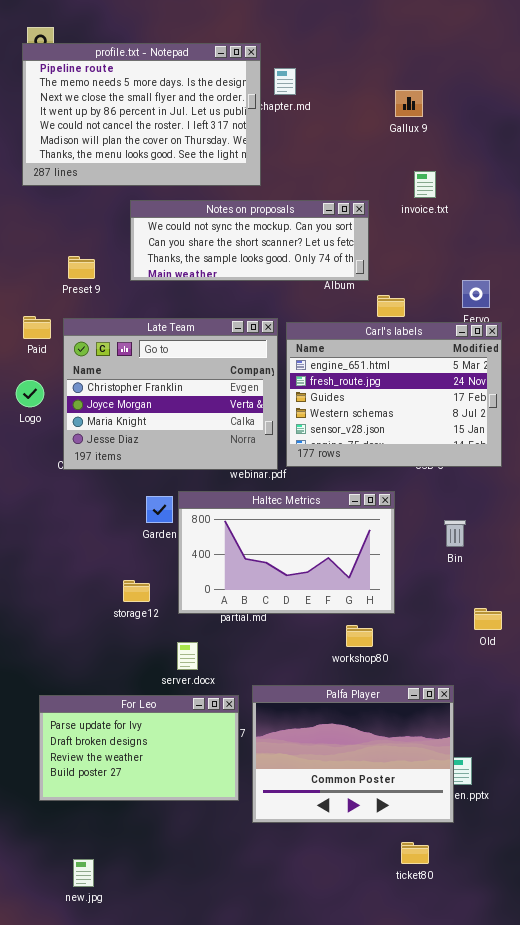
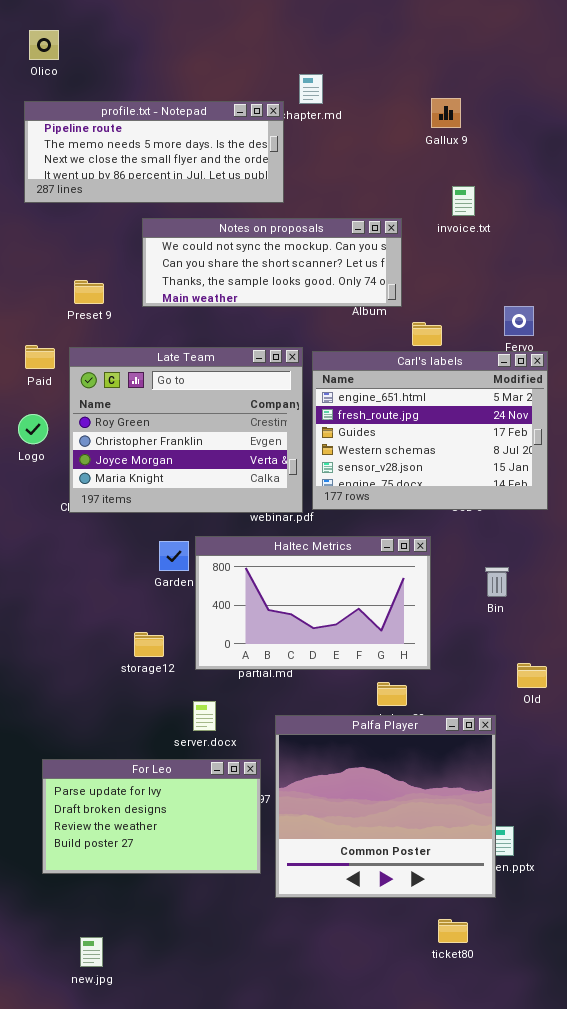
profile.txt - Notepad: [22,43,261,186] -> [24,101,284,203], resized
Late Team: [63,318,278,470] -> [69,347,303,513], scrolled up 1 row
Palfa Player: [252,685,454,823] -> [275,715,496,898], resized

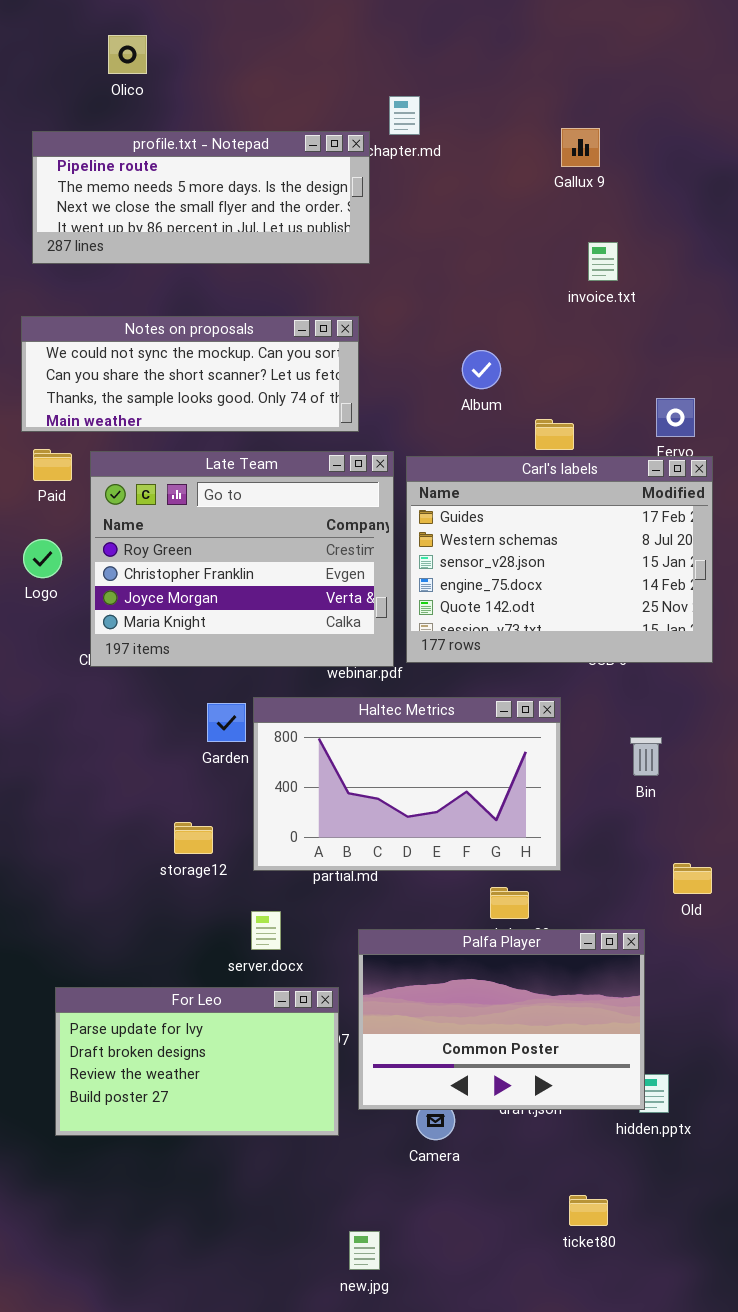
Olico: [29,30,59,60] -> [108,35,147,74], moved
Notes on proposals: [142,218,402,307] -> [21,316,359,432], moved
Carl's labels: [312,351,548,510] -> [406,456,713,663], scrolled down 2 rows
Palfa Player: [275,715,496,898] -> [358,929,645,1110], resized
new.jpg: [80,937,103,967] -> [349,1231,380,1270], moved

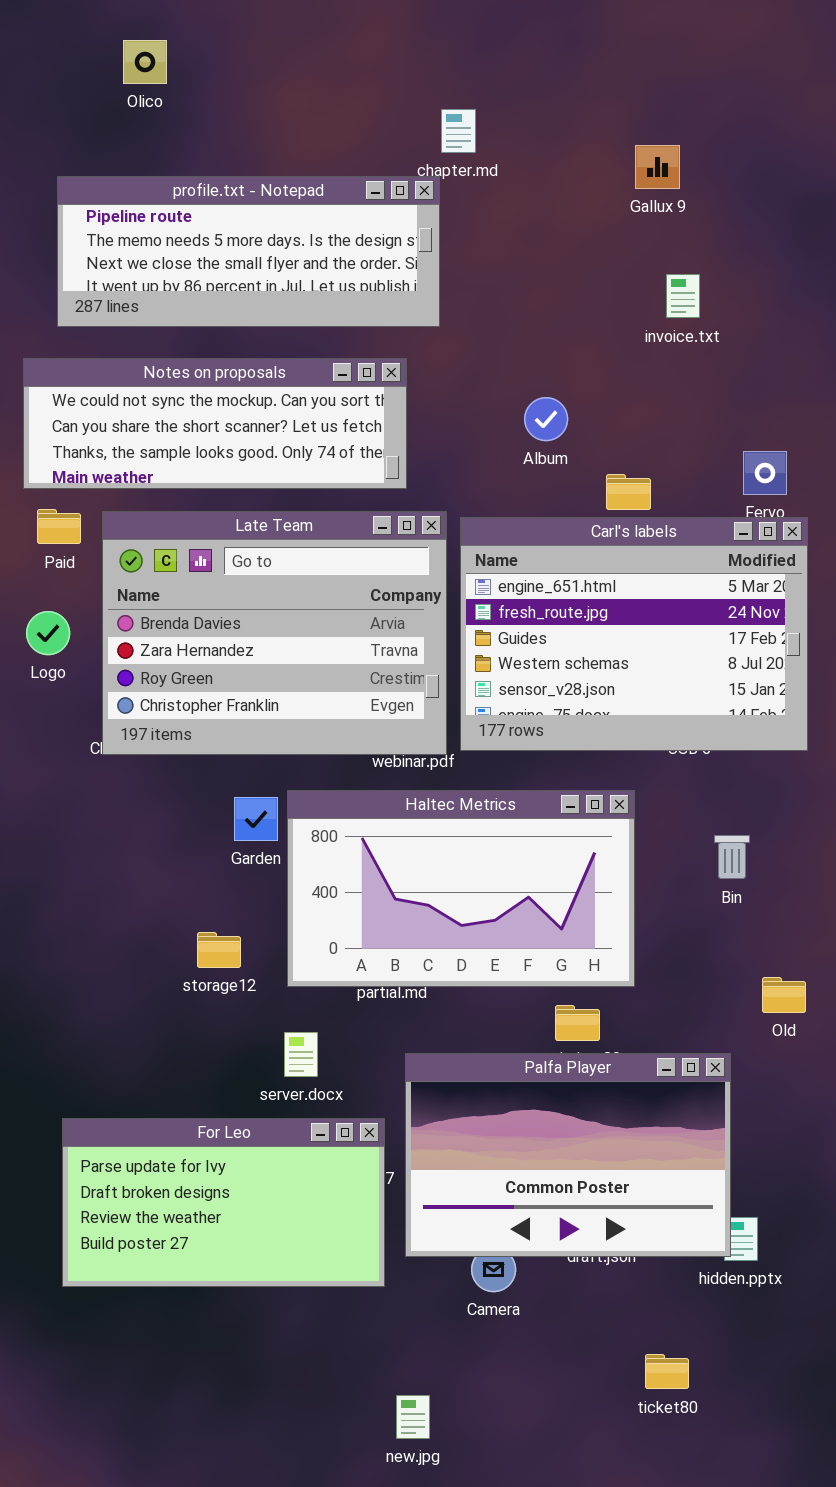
profile.txt - Notepad: [32,131,370,264] -> [57,176,440,327], moved
Late Team: [90,451,394,667] -> [102,511,447,755], scrolled up 2 rows
Carl's labels: [406,456,713,663] -> [460,517,808,751], scrolled up 2 rows

